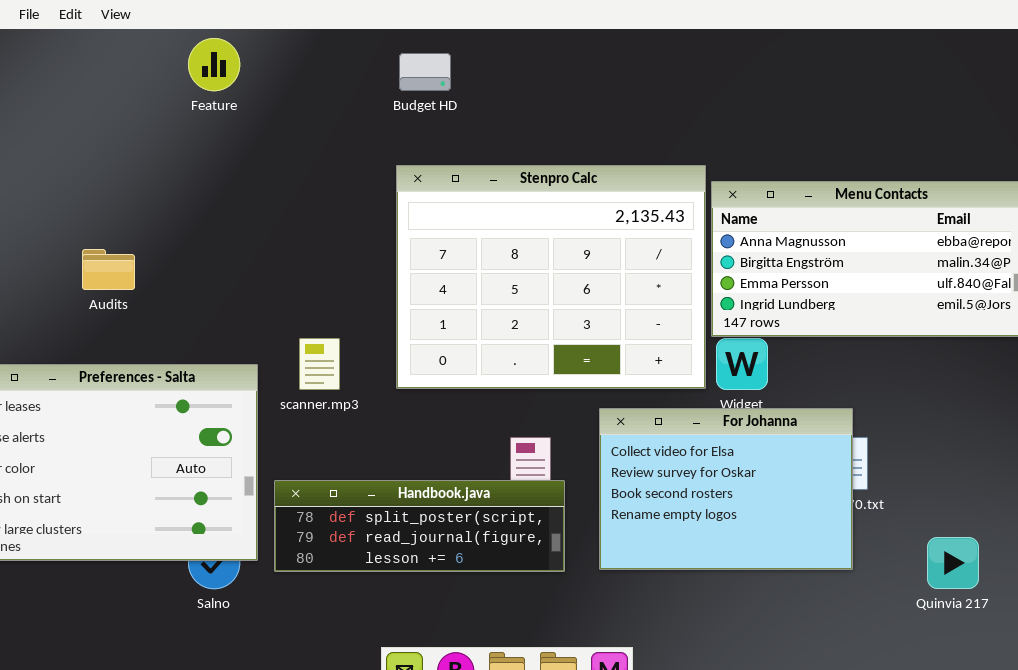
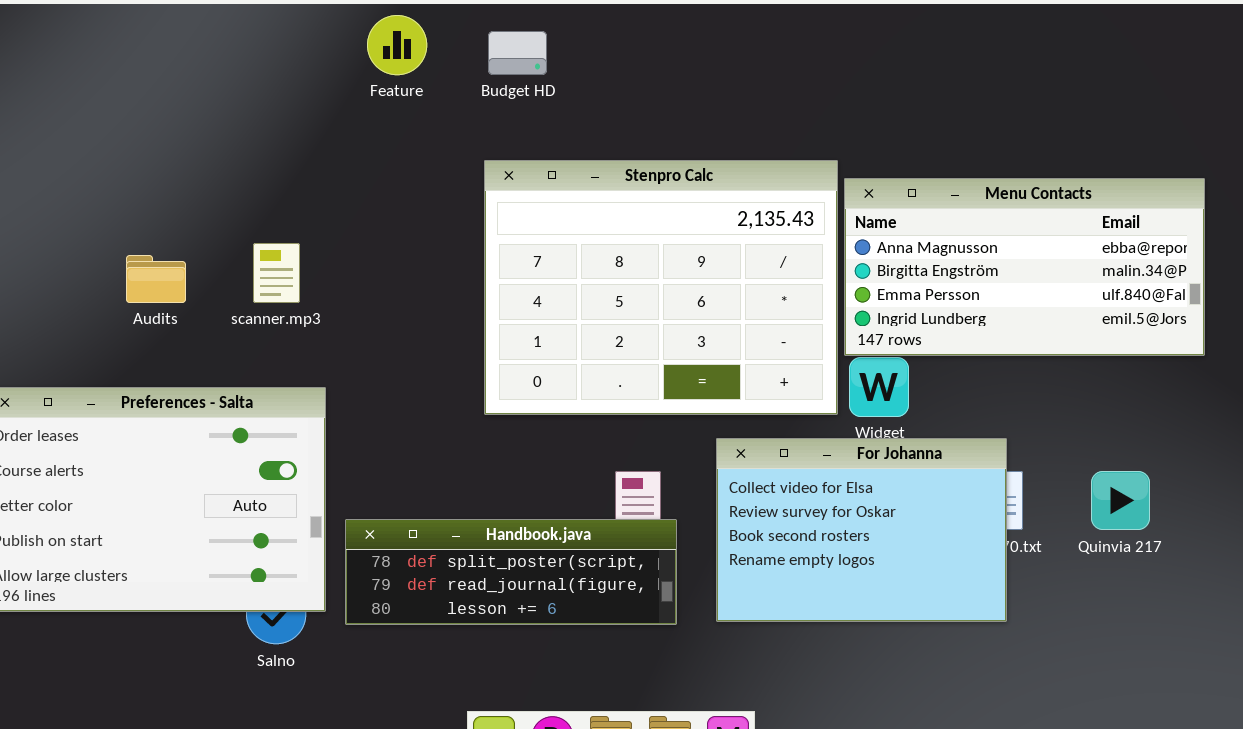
Feature: [188,38,240,91] -> [367,15,427,75], moved
scanner.mp3: [299,338,340,390] -> [253,243,300,303], moved
Quinvia 217: [927,537,979,589] -> [1091,471,1150,530], moved

